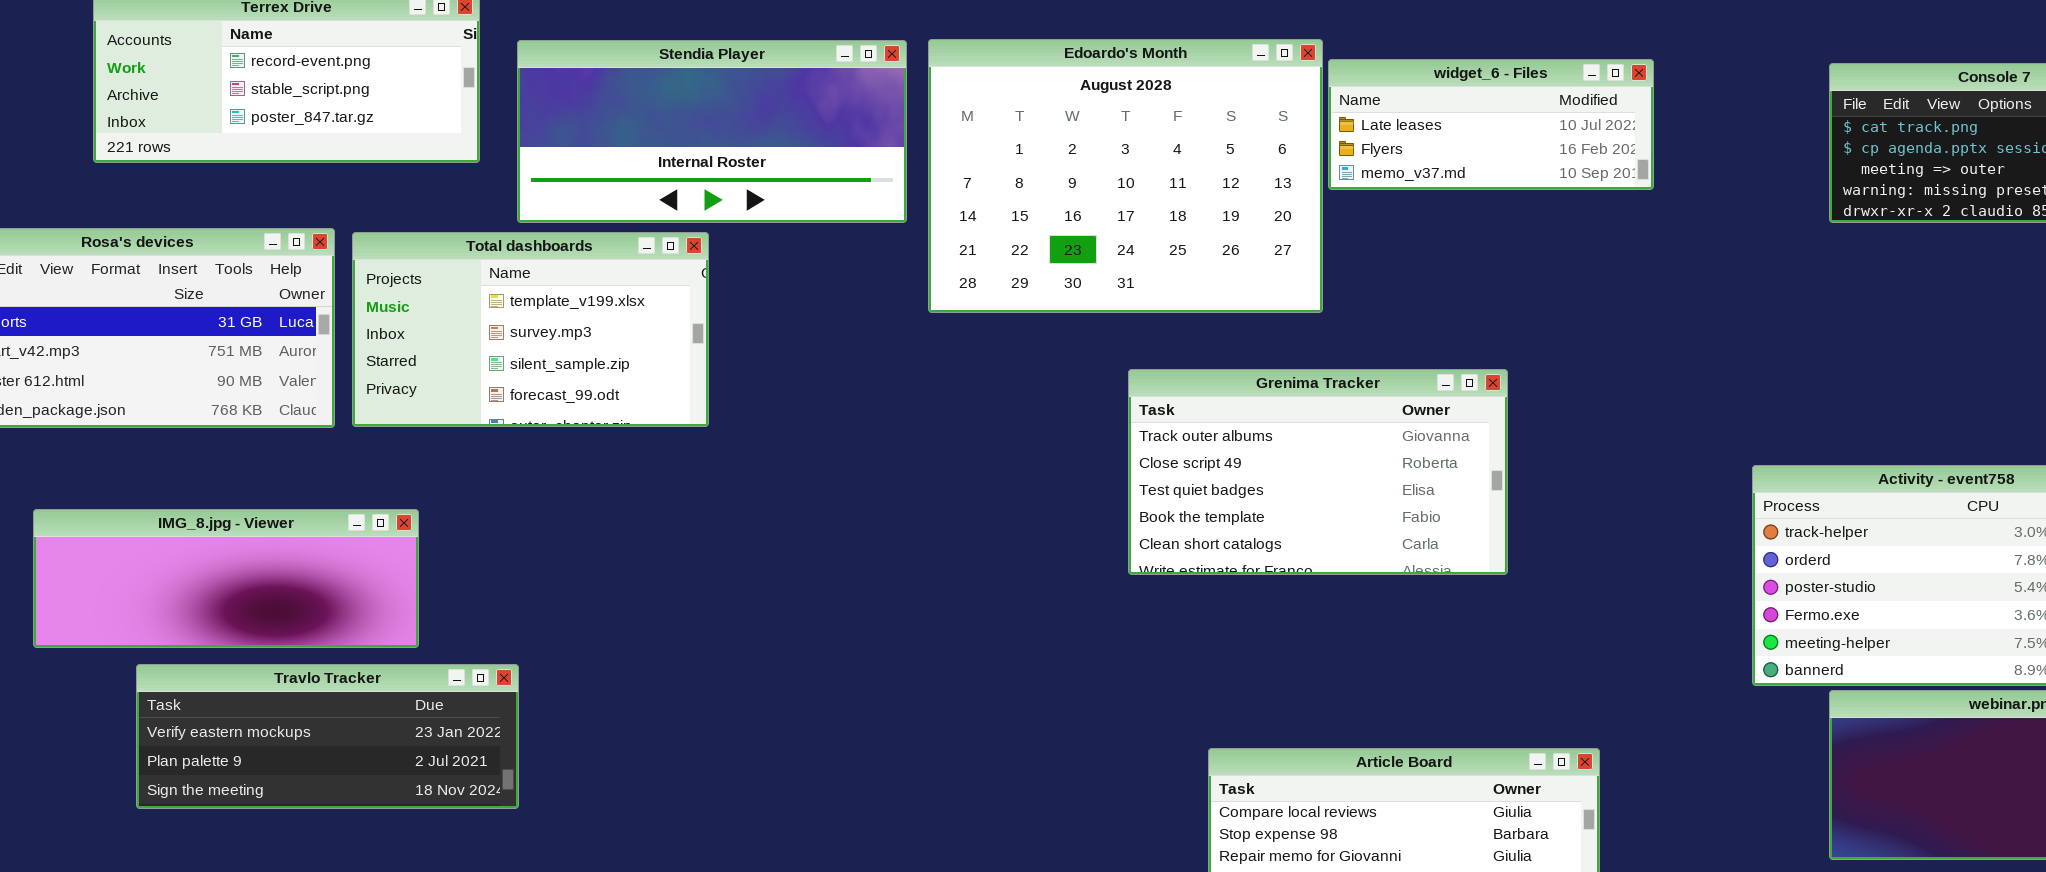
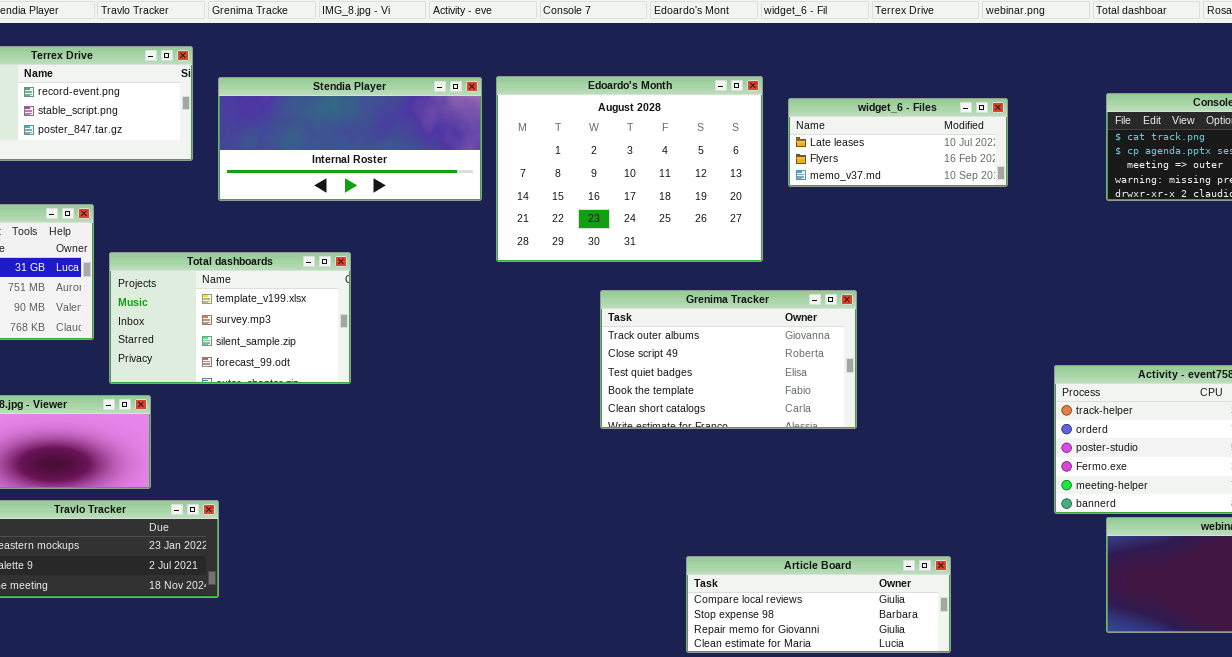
widget_6 - Files: [1328,59,1654,190] -> [788,98,1008,187], moved
Total dashboards: [352,232,709,427] -> [109,252,351,384], moved
Grenima Tracker: [1128,369,1508,575] -> [600,290,857,429], moved

